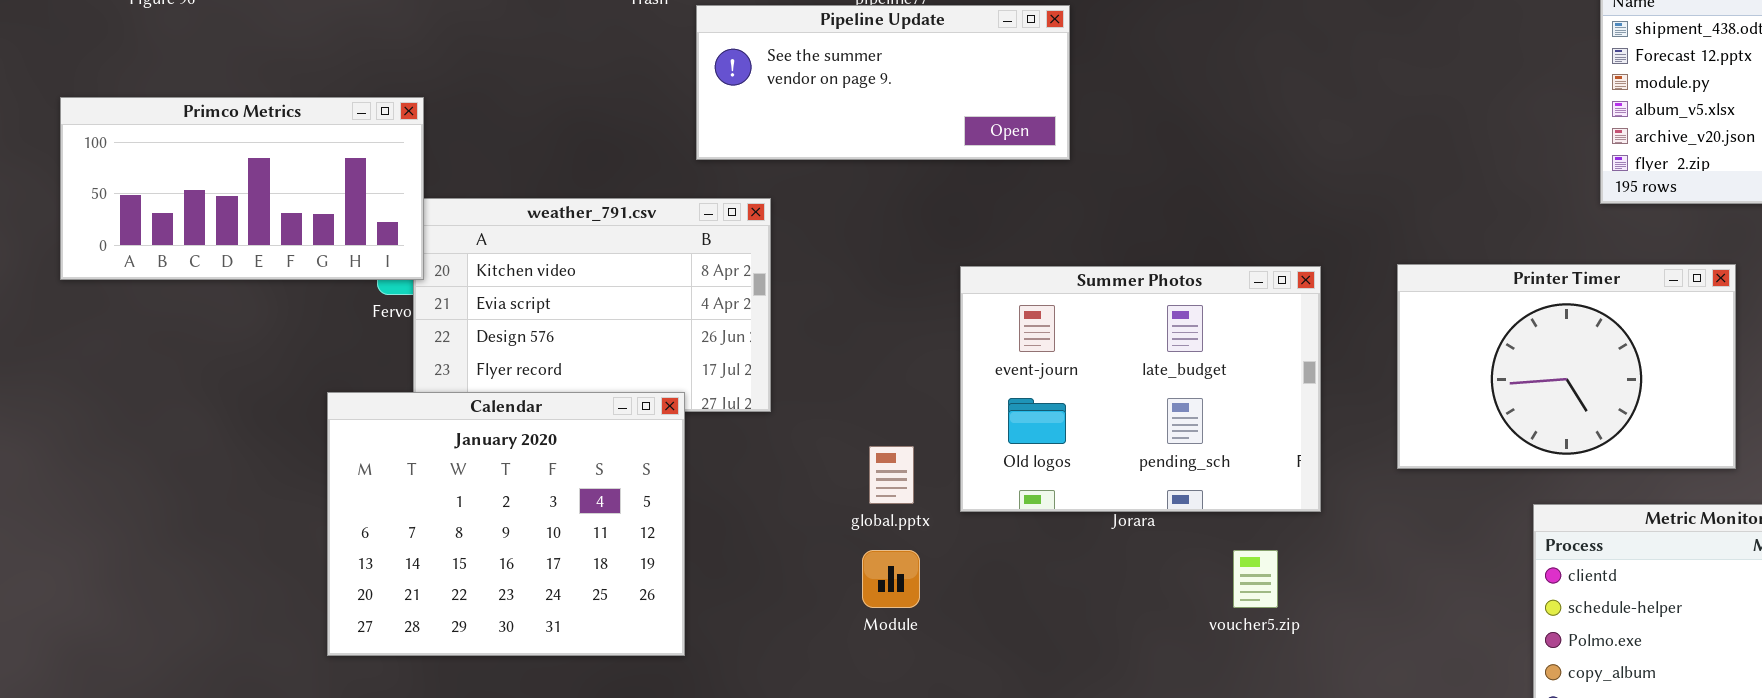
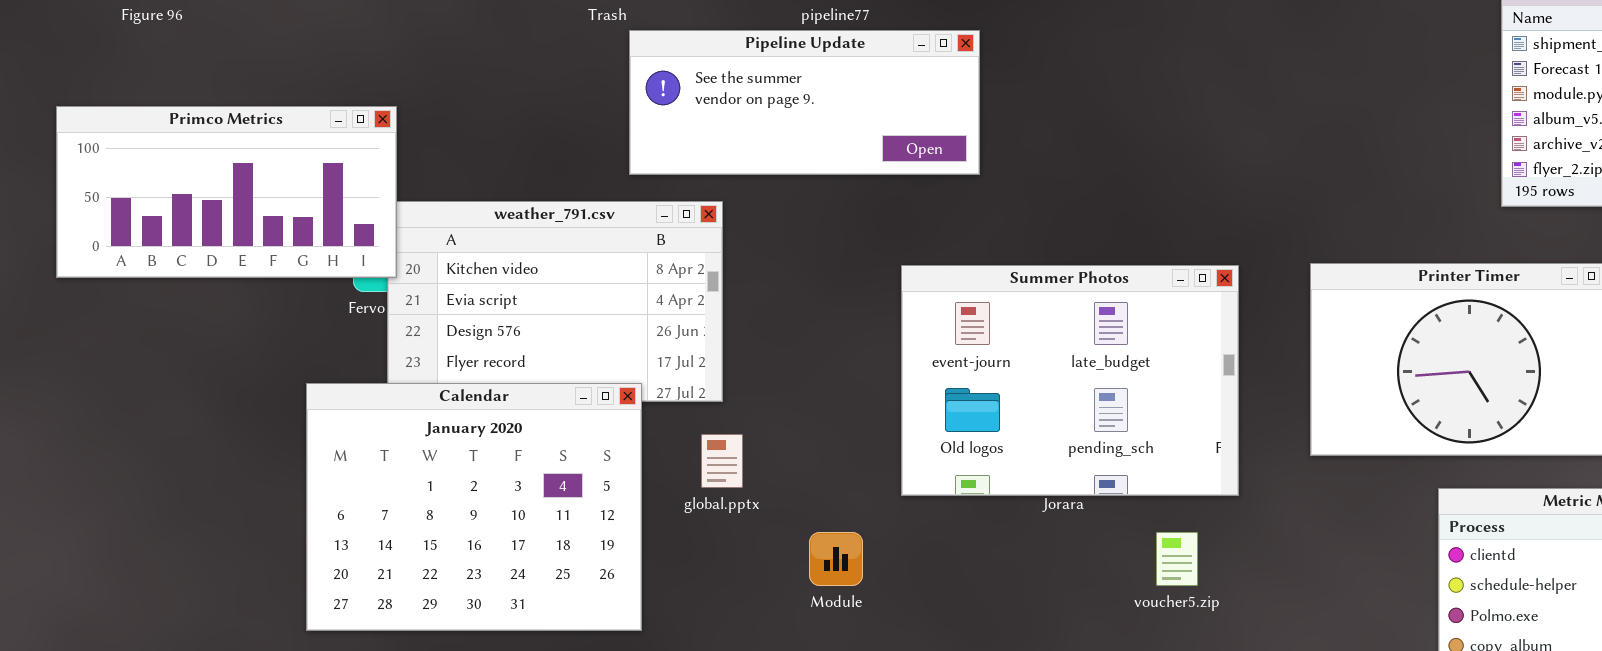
Pipeline Update: [696,5,1070,160] -> [629,30,980,175], moved
global.pptx: [869,446,914,504] -> [701,434,743,488], moved

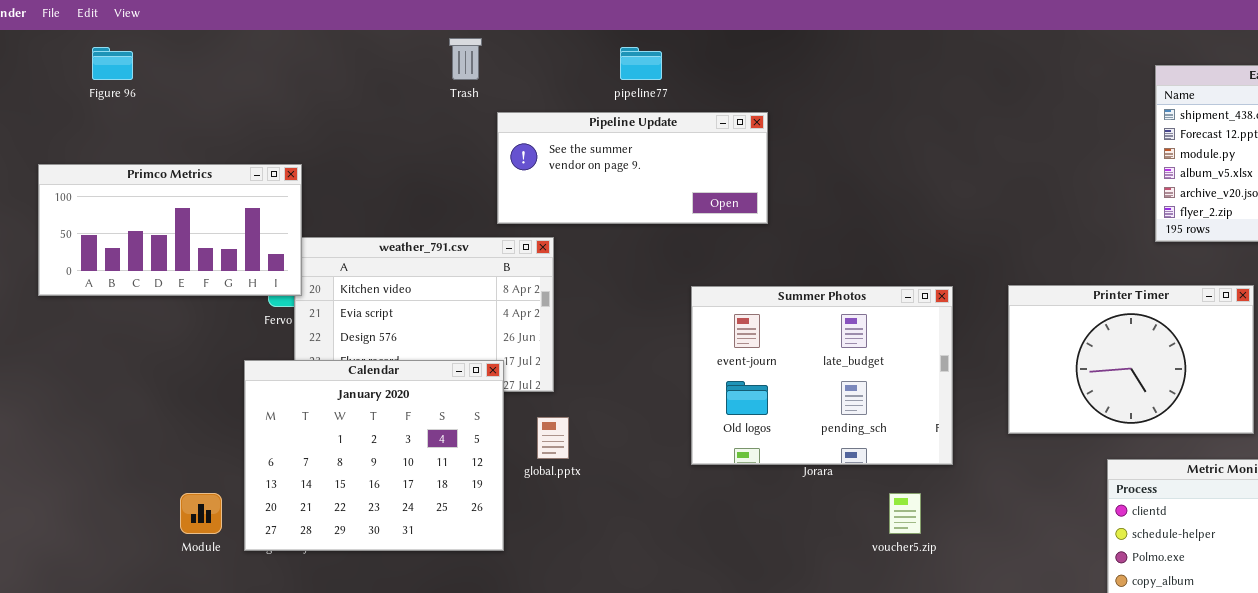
Pipeline Update: [629,30,980,175] -> [497,112,768,224], moved
Calendar: [306,383,642,631] -> [244,360,504,551], moved
Module: [809,532,863,586] -> [180,493,222,534], moved

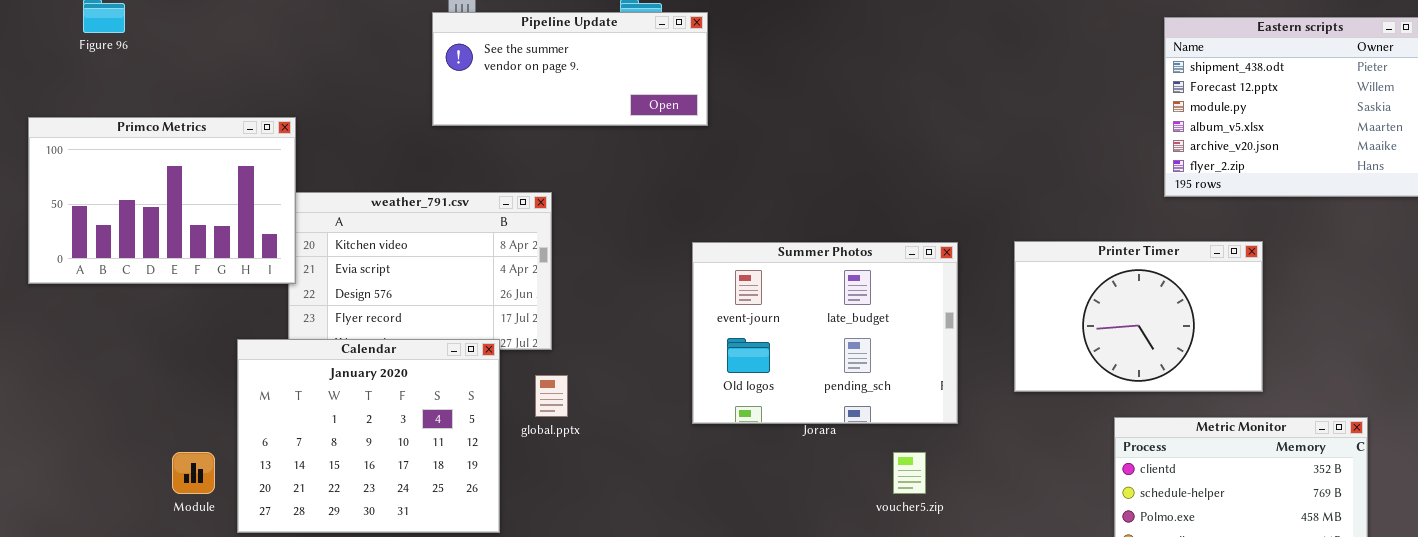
Pipeline Update: [497,112,768,224] -> [432,12,708,126], moved
Primco Metrics: [38,164,302,296] -> [28,117,296,284], resized
Calendar: [244,360,504,551] -> [237,339,500,533], moved

